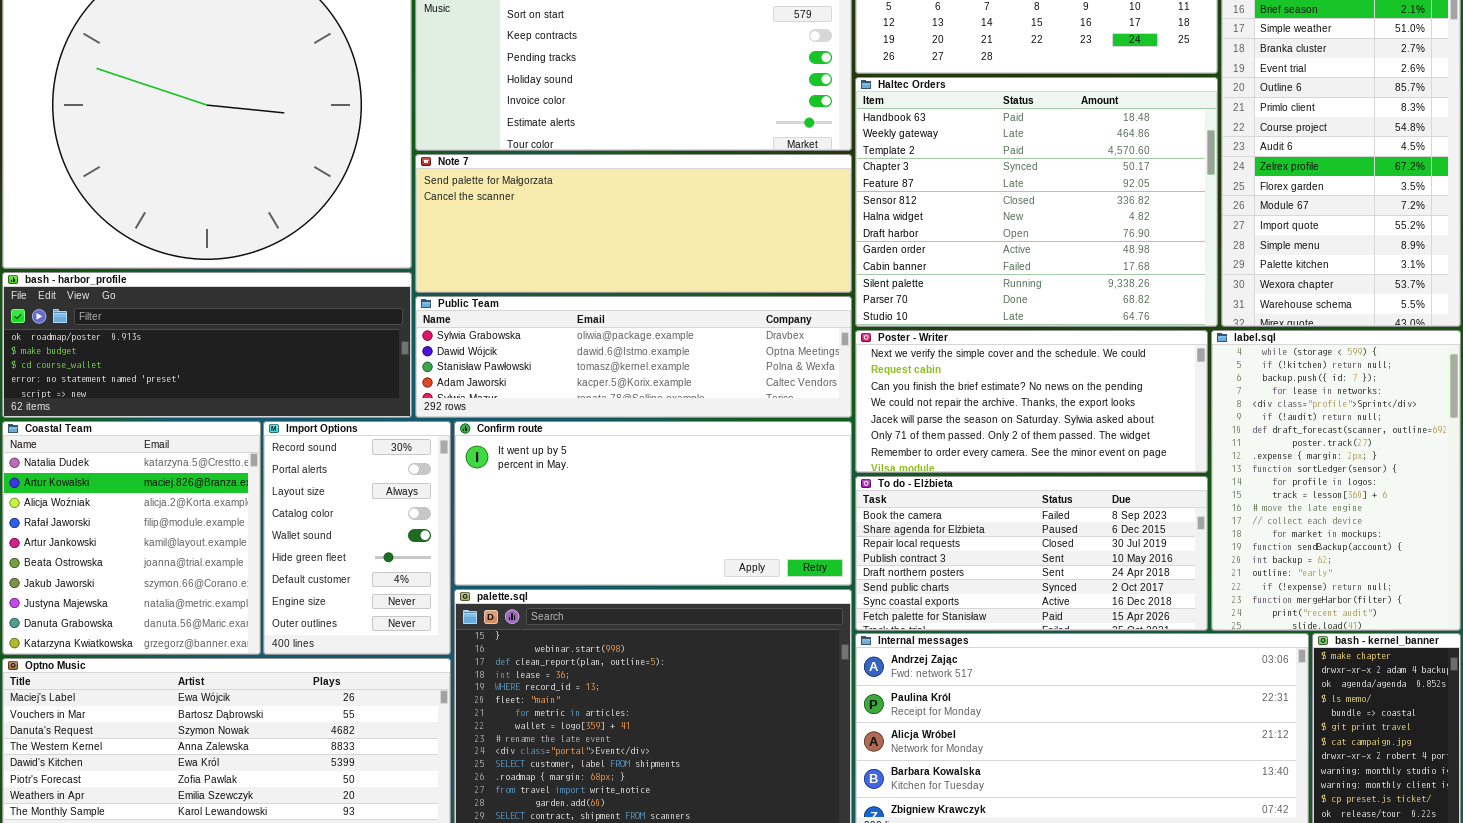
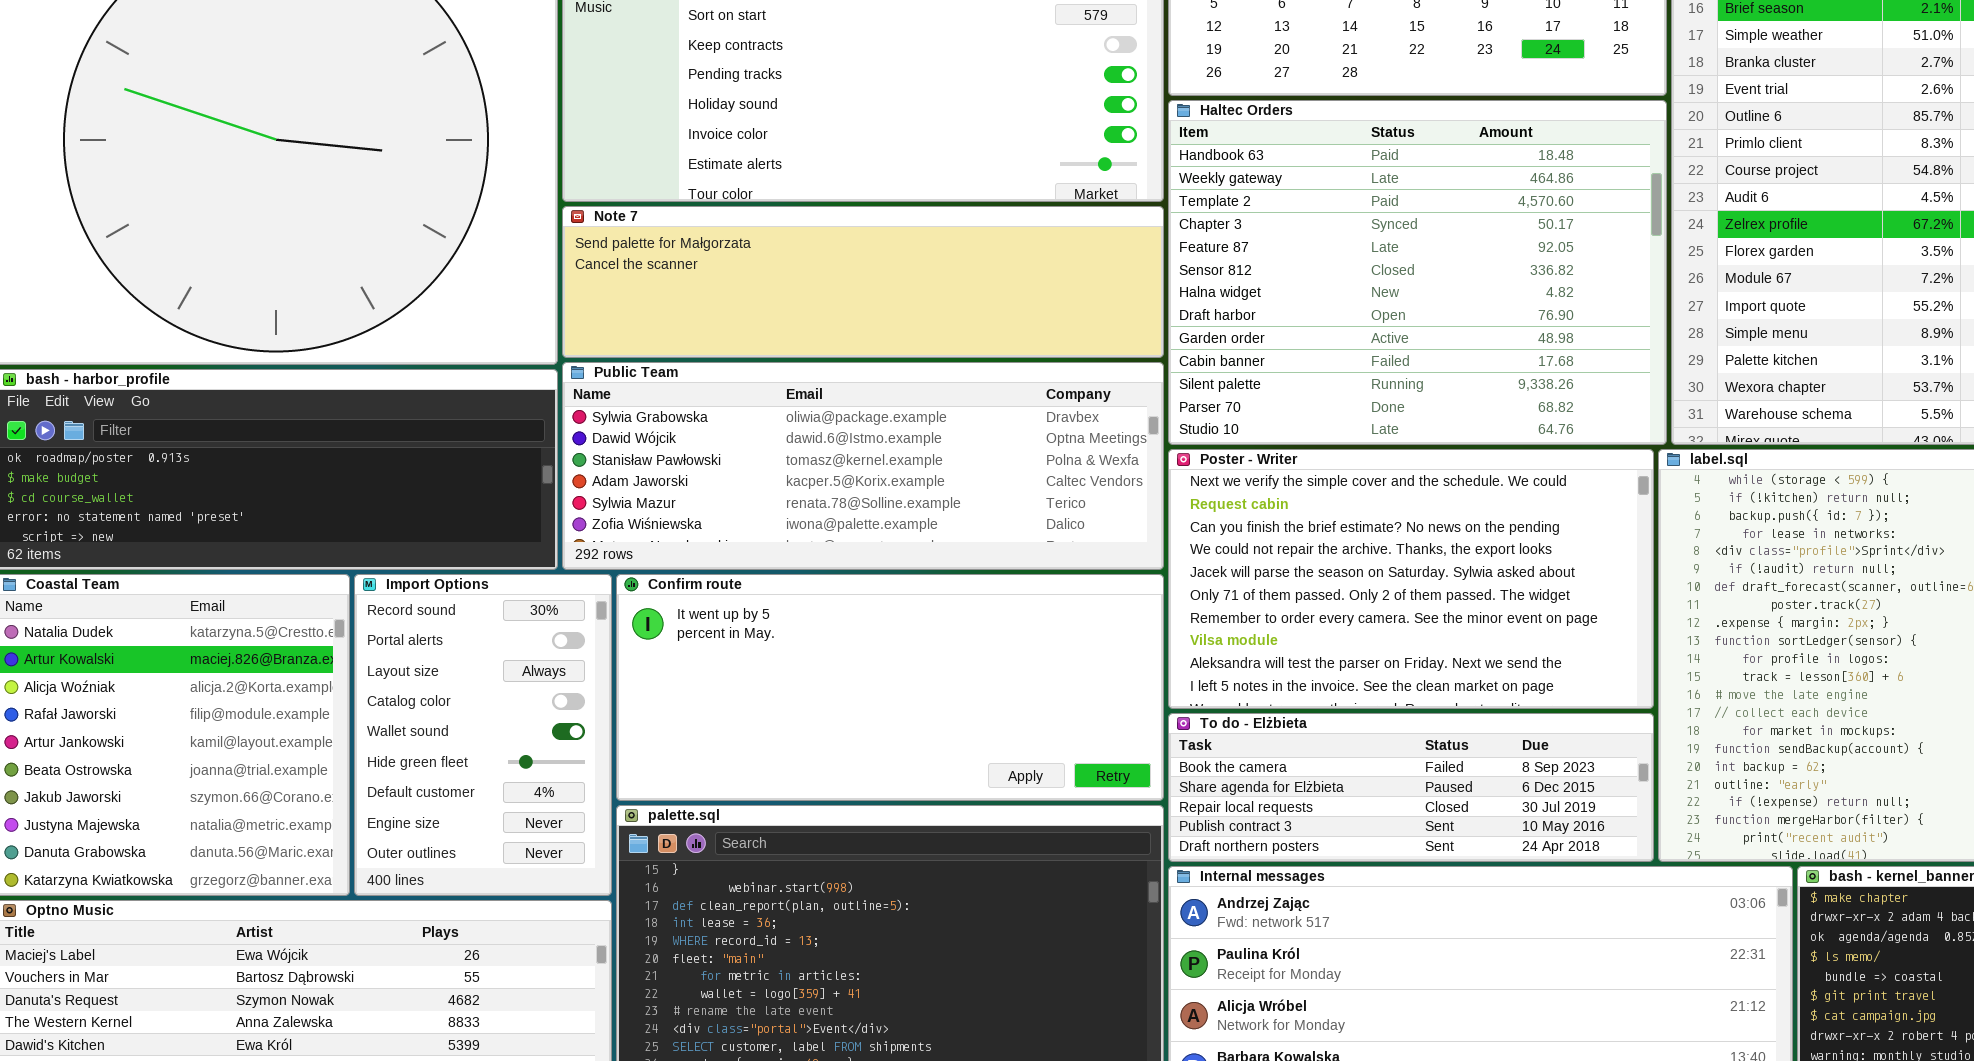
Note 7: [415,154,852,293] -> [562,206,1164,358], resized
Public Team: [415,296,852,418] -> [562,362,1164,570], resized
Poster - Writer: [855,330,1208,473] -> [1168,449,1654,709], resized
To do - Elżbieta: [855,476,1208,631] -> [1168,713,1654,862], resized

